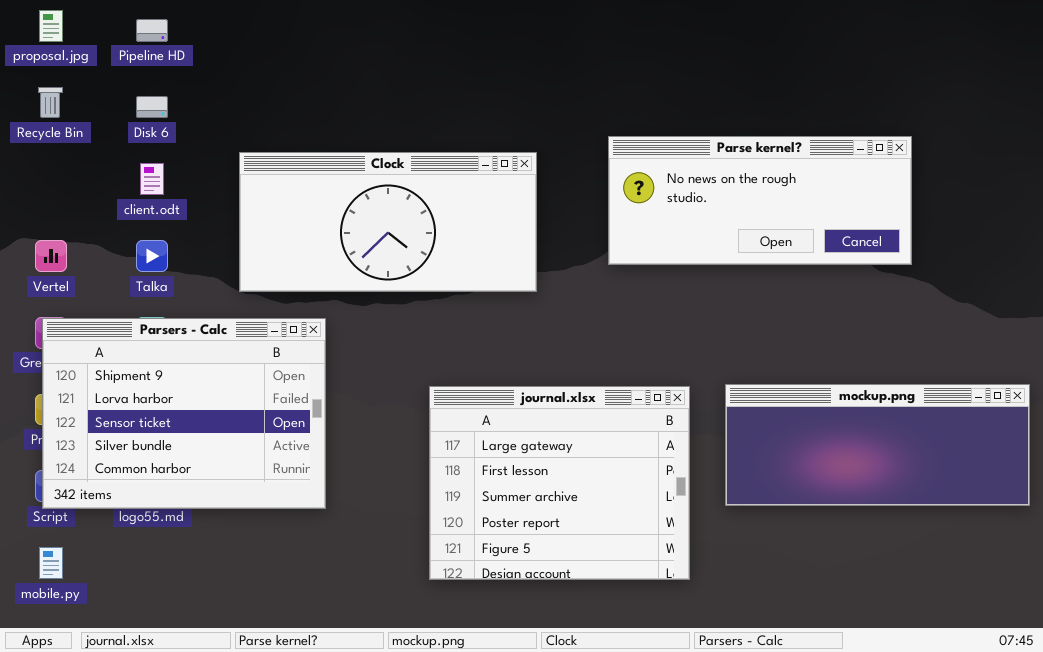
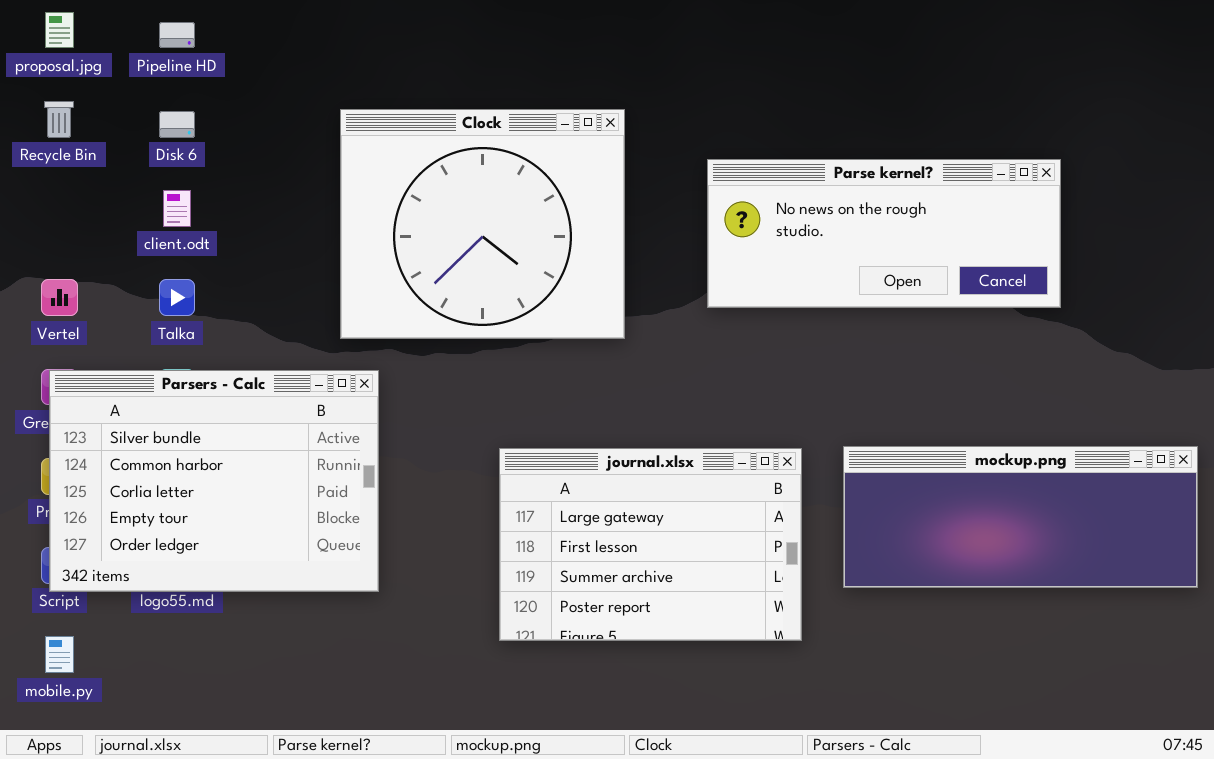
Clock: [239,152,537,292] -> [340,109,625,339], resized
Parsers - Calc: [42,318,326,509] -> [49,370,379,592], scrolled down 3 rows
journal.xlsx: [429,386,690,580] -> [499,448,802,641], resized

